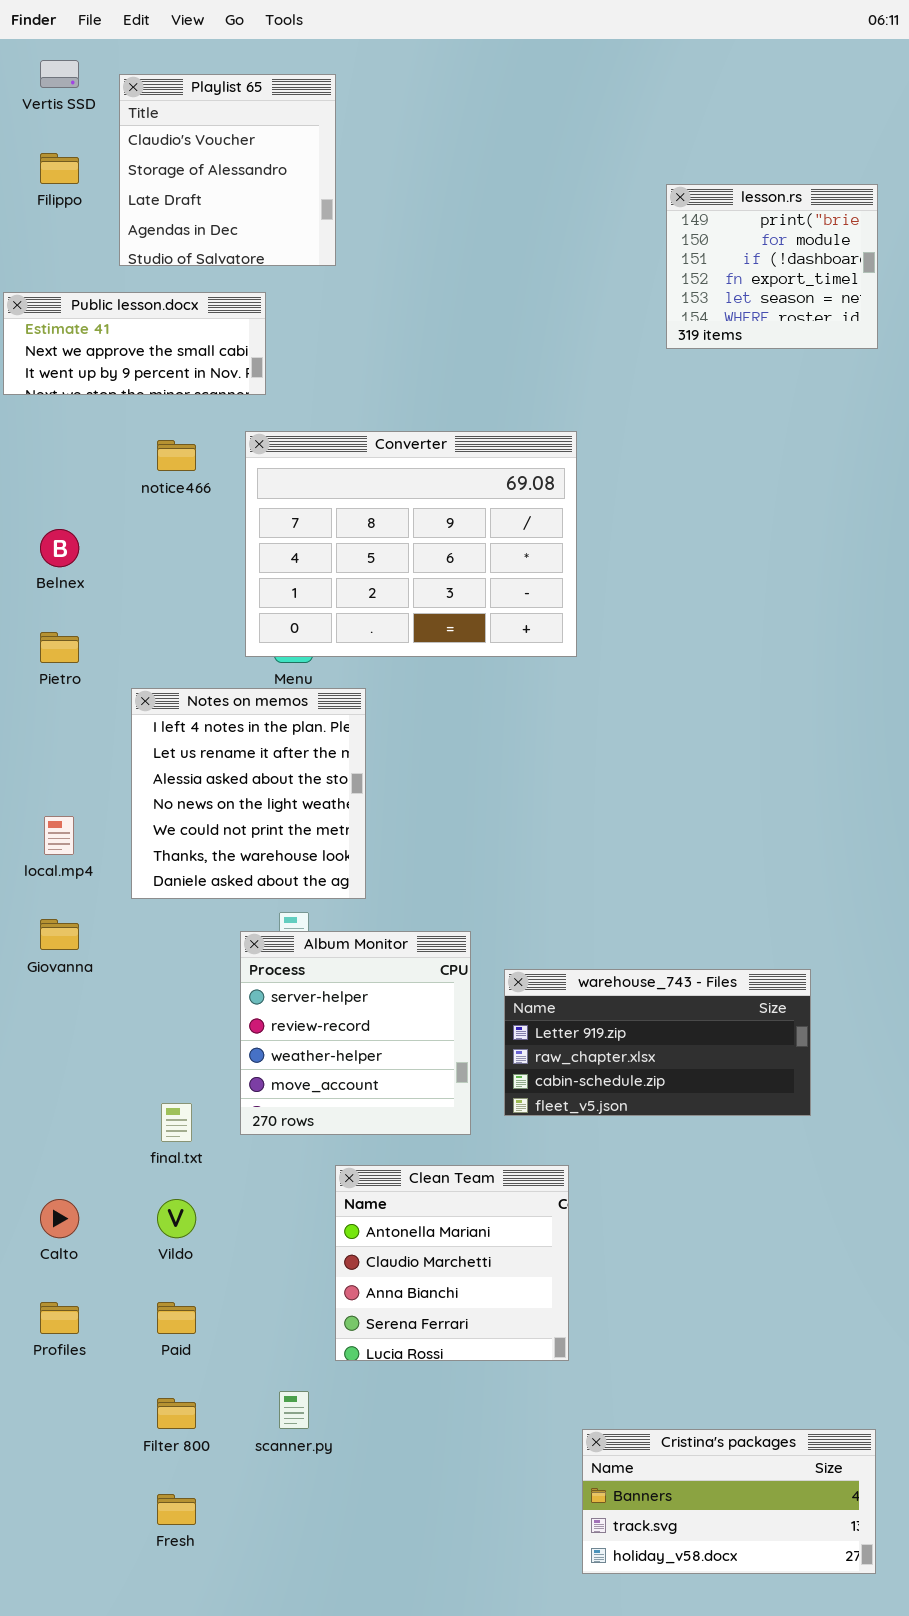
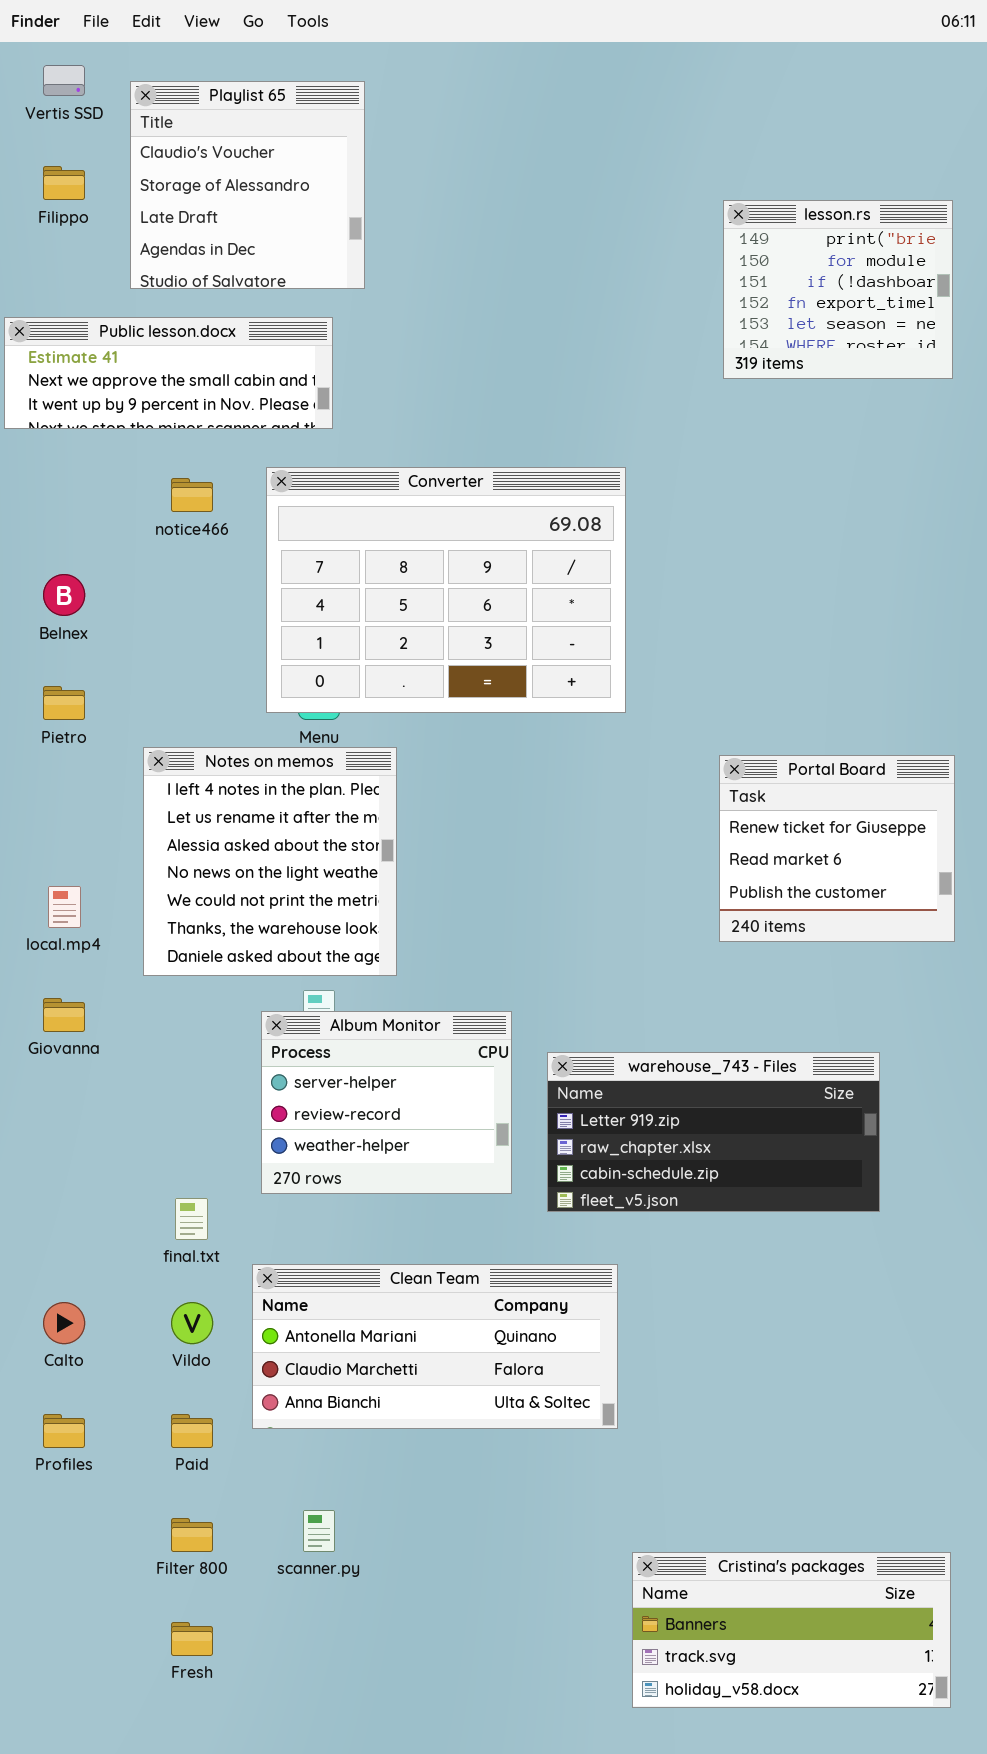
Public lesson.docx: [3,292,266,395] -> [4,317,333,429], resized
Portal Board: none -> [719,755,955,942], opened
Album Monitor: [240,931,471,1135] -> [261,1011,512,1194], resized
Clean Team: [335,1165,569,1361] -> [252,1264,618,1429], resized

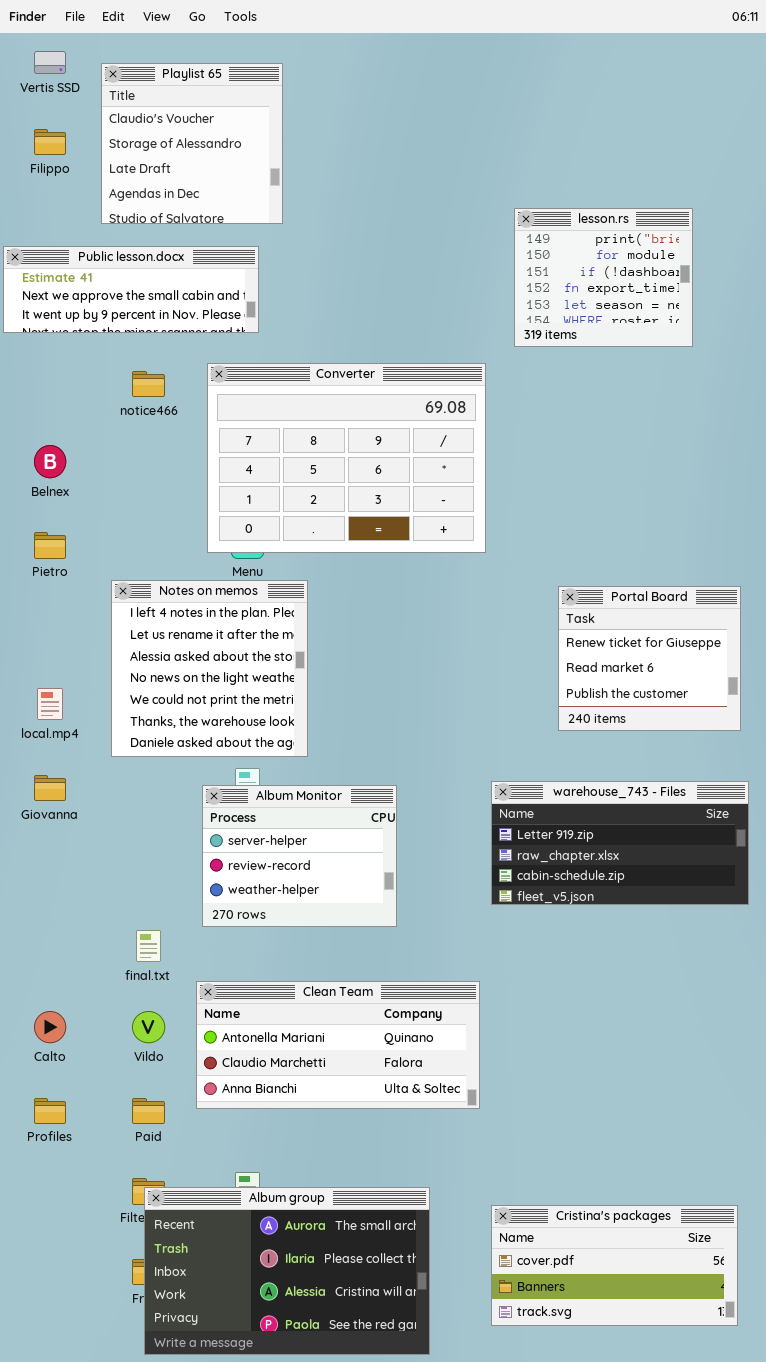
lesson.rs: [723,200,953,379] -> [514,208,693,347], moved
warehouse_743 - Files: [547,1052,880,1212] -> [491,781,749,905], moved
Album group: none -> [144,1187,430,1355], opened
Cristina's packages: [632,1552,951,1708] -> [491,1205,738,1326], scrolled up 1 row

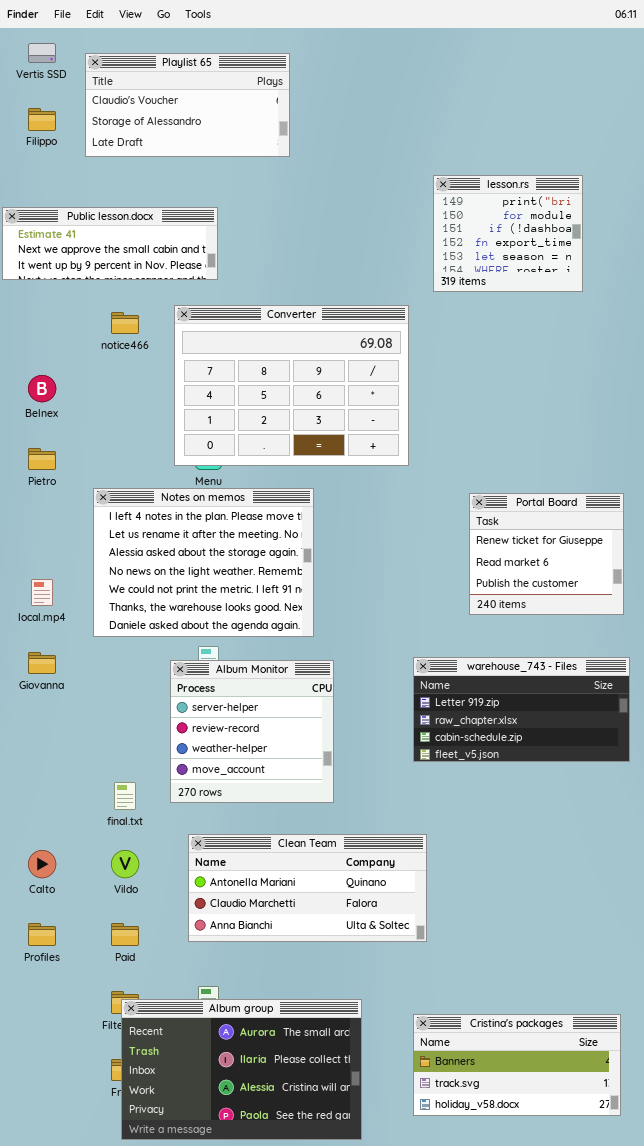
Playlist 65: [101,63,283,224] -> [85,53,290,157], resized
Notes on memos: [111,580,308,757] -> [93,488,314,637], resized
Album Monitor: [202,785,397,927] -> [170,660,334,803], resized
Clean Team: [196,981,480,1109] -> [188,834,427,942], moved
Cristina's packages: [491,1205,738,1326] -> [413,1014,621,1116], scrolled down 1 row

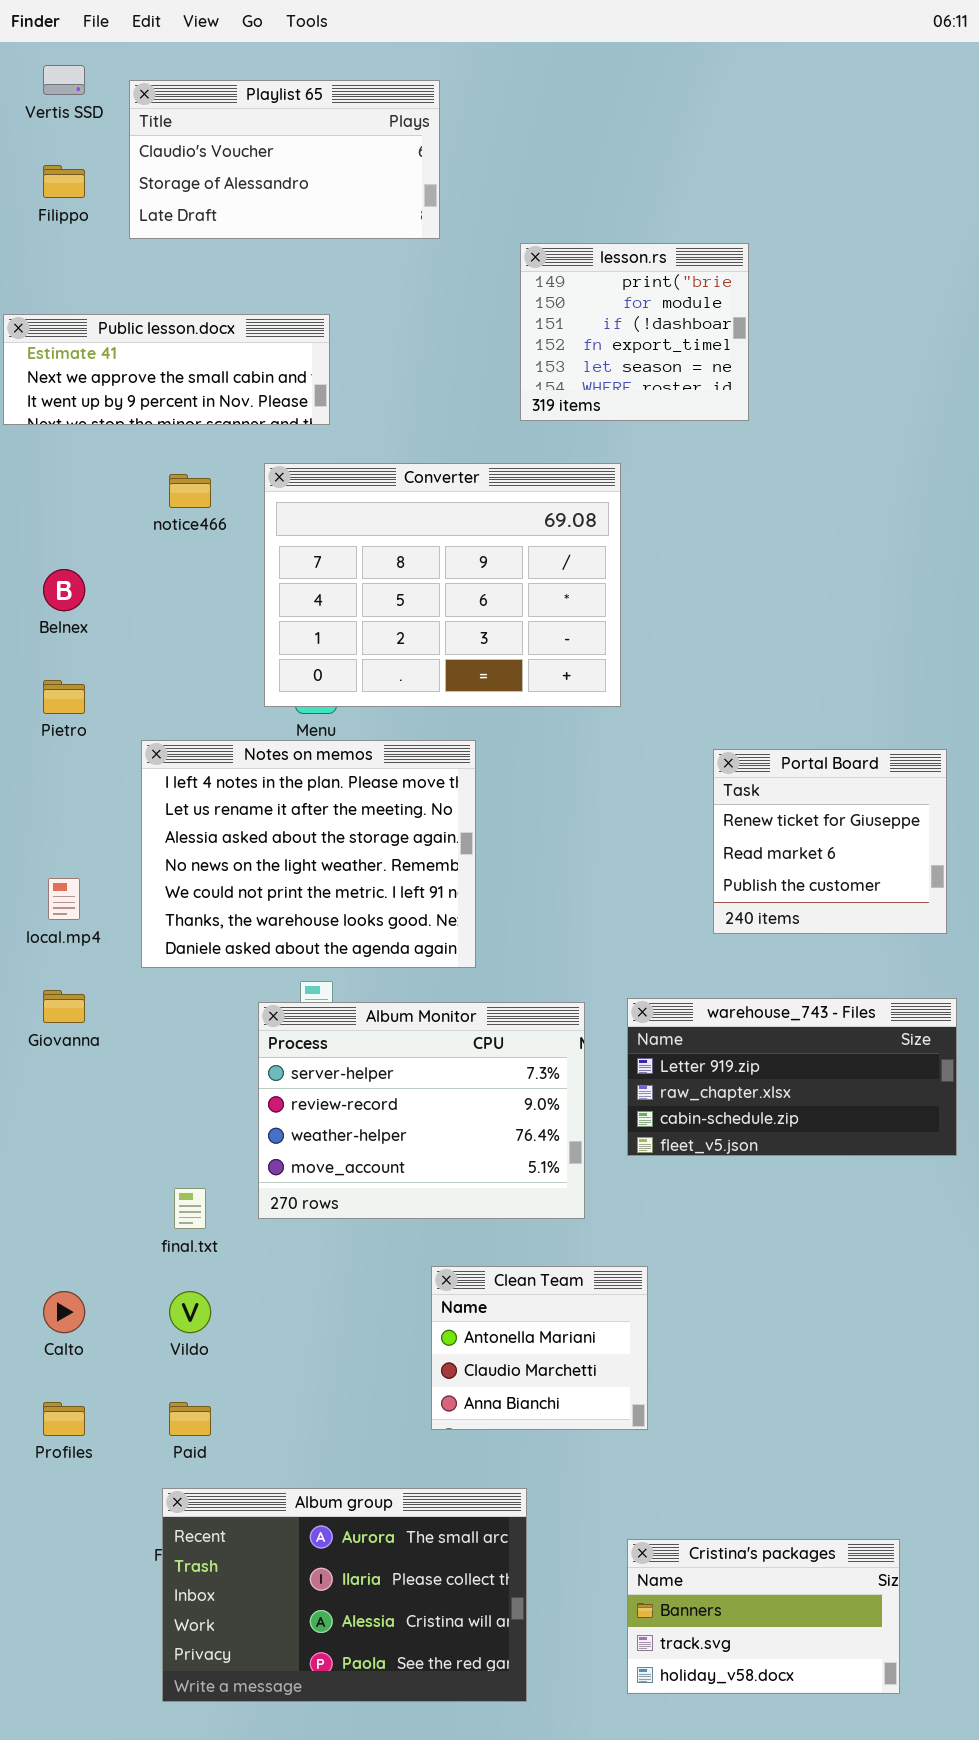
lesson.rs: [433,175,583,292] -> [520,243,749,421], moved
Album Monitor: [170,660,334,803] -> [258,1002,585,1219], resized
Clean Team: [188,834,427,942] -> [431,1266,648,1430], resized
Album group: [121,999,362,1140] -> [162,1488,527,1702], moved
Cristina's packages: [413,1014,621,1116] -> [627,1539,900,1694], resized

